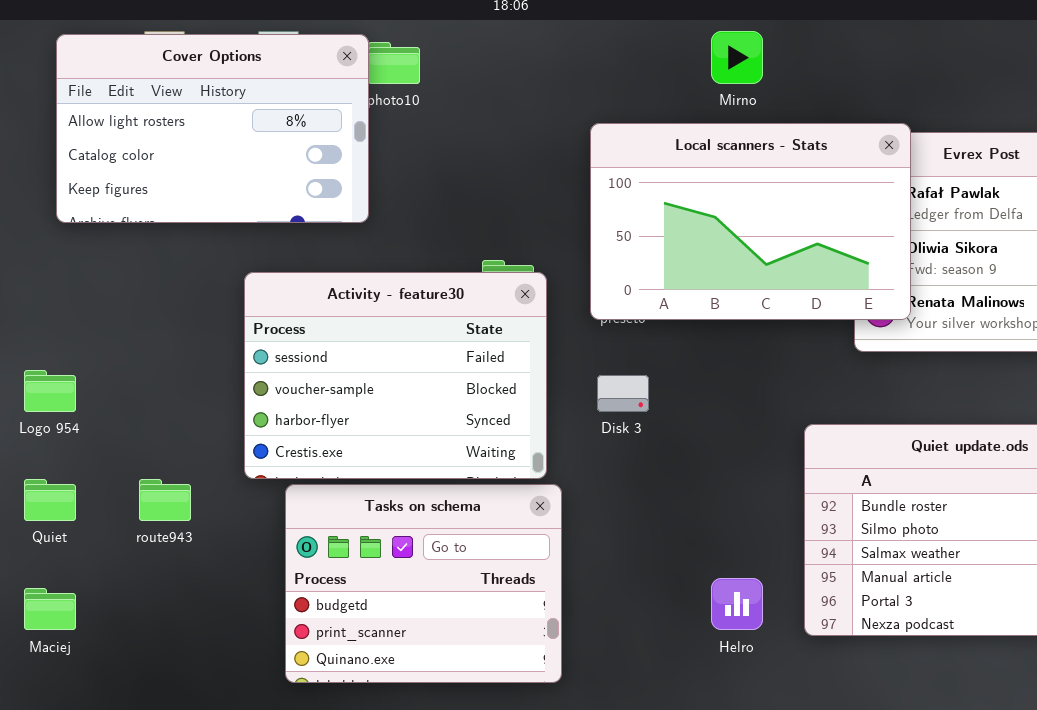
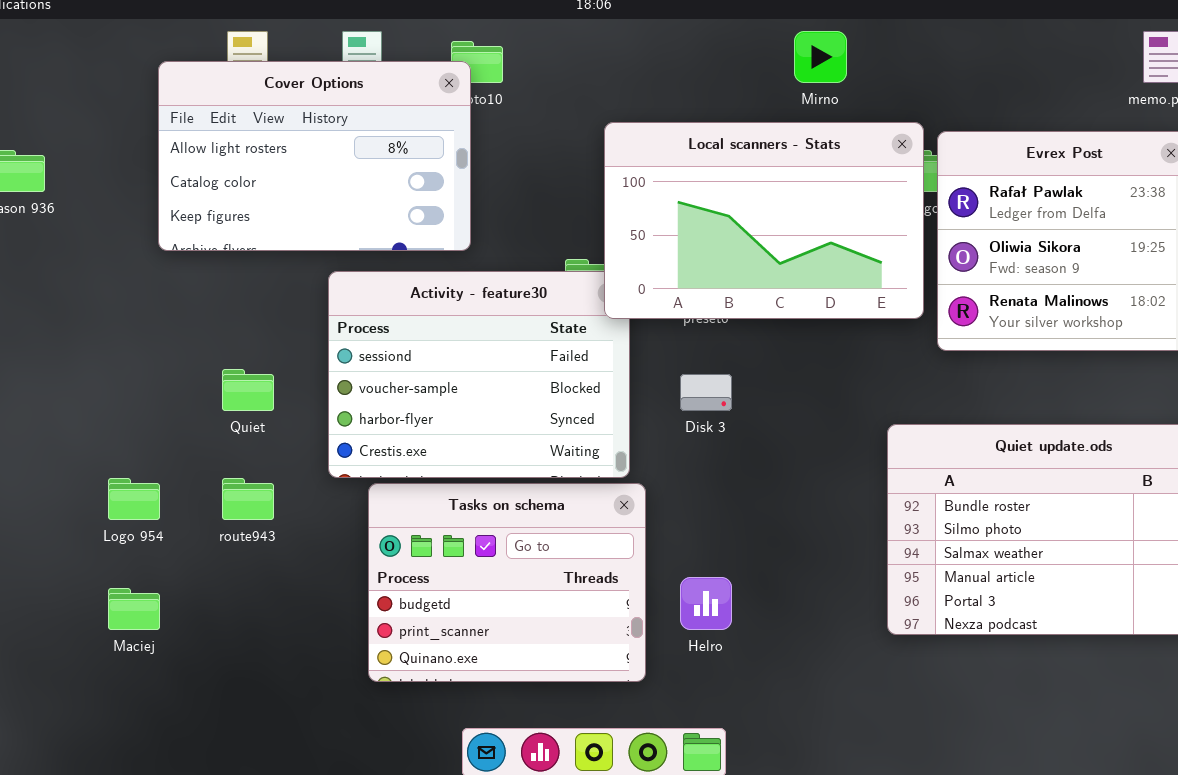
Cover Options: [56,34,369,223] -> [158,61,471,251], moved
Local scanners - Stats: [590,123,911,320] -> [604,122,924,319], moved
Logo 954: [24,370,76,412] -> [108,478,160,520], moved
Quiet: [24,479,76,521] -> [222,369,274,411], moved
Helro: [711,578,763,630] -> [680,577,732,630], moved

